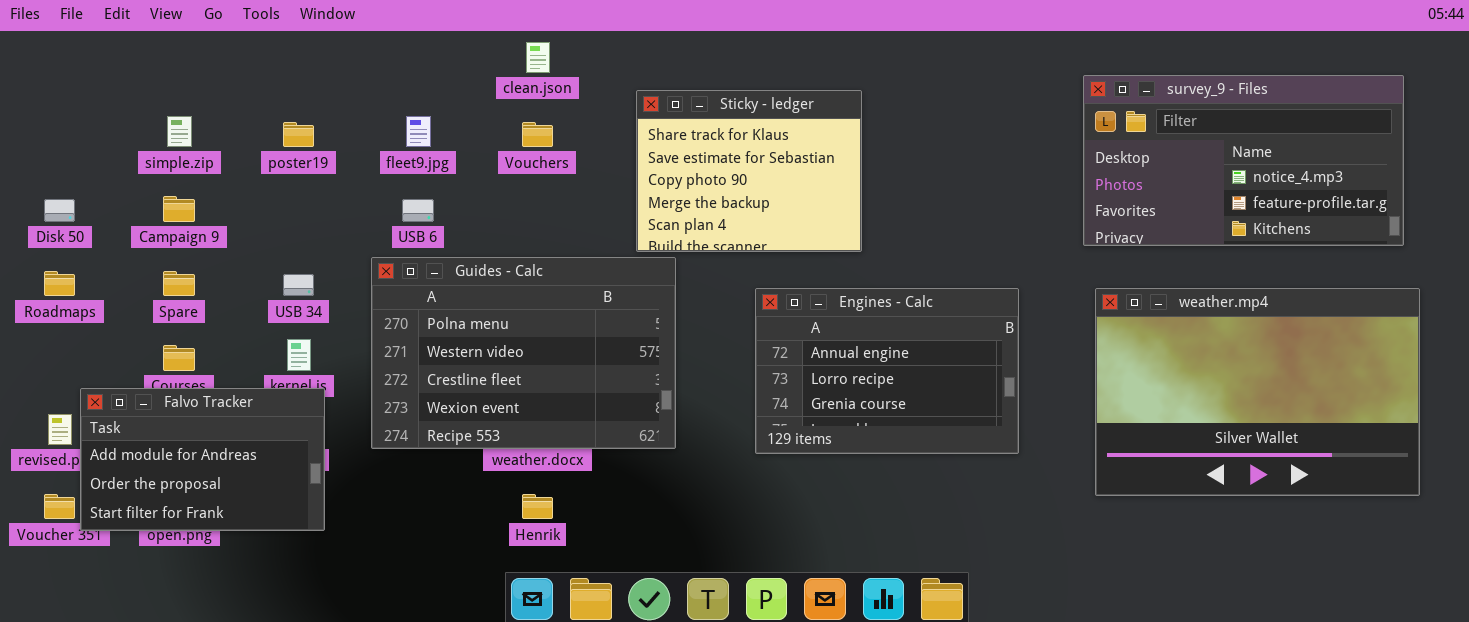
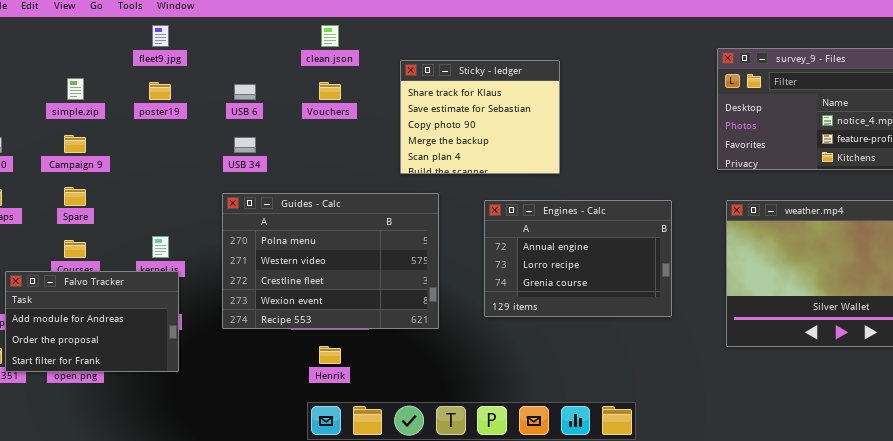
fleet9.jpg: [406,116,431,147] -> [152,25,169,47], moved
USB 6: [402,199,434,222] -> [234,84,256,100], moved
Guides - Calc: [371,257,676,449] -> [222,193,439,329], moved
USB 34: [283,274,314,296] -> [234,137,256,153], moved

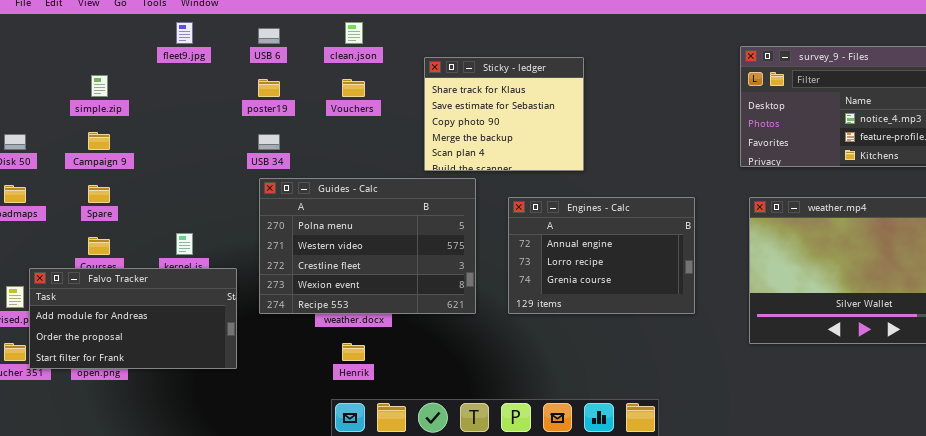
poster19: [149,82,171,100] -> [258,79,280,97], moved
USB 6: [234,84,256,100] -> [258,28,280,44], moved
Guides - Calc: [222,193,439,329] -> [259,178,476,314], moved
Falvo Tracker: [5,271,179,372] -> [29,268,237,369], resized

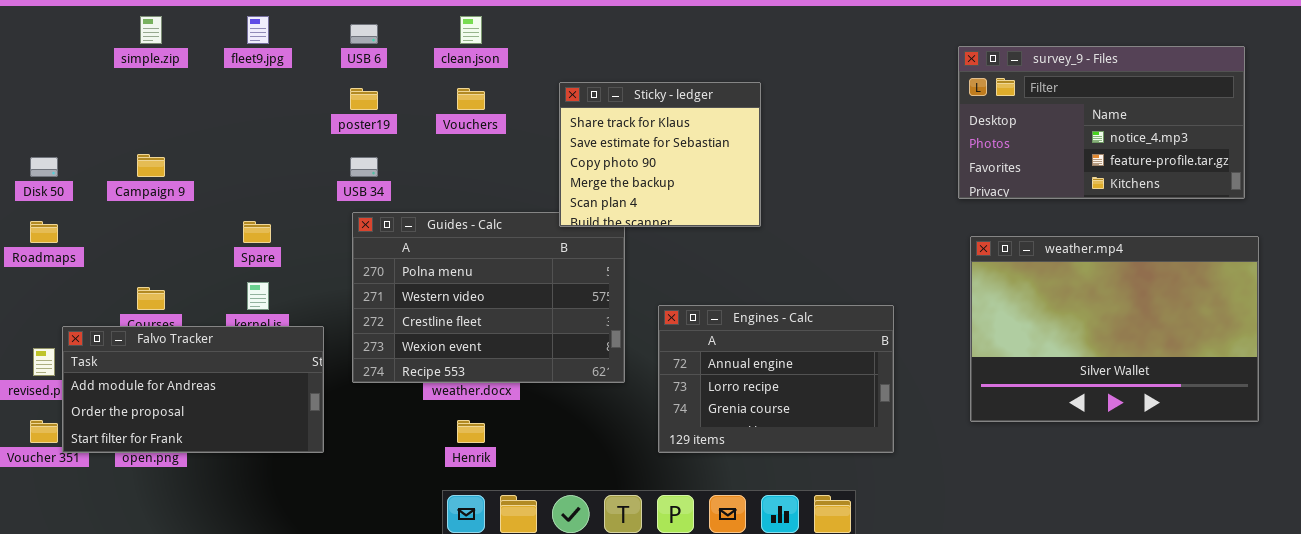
Sticky - ledger: [424,57,584,171] -> [559,82,761,227], moved
simple.zip: [91,75,108,97] -> [140,16,162,44], moved
Spare: [88,185,110,203] -> [243,221,271,243], moved
Engines - Calc: [508,197,695,314] -> [658,305,894,453], moved

